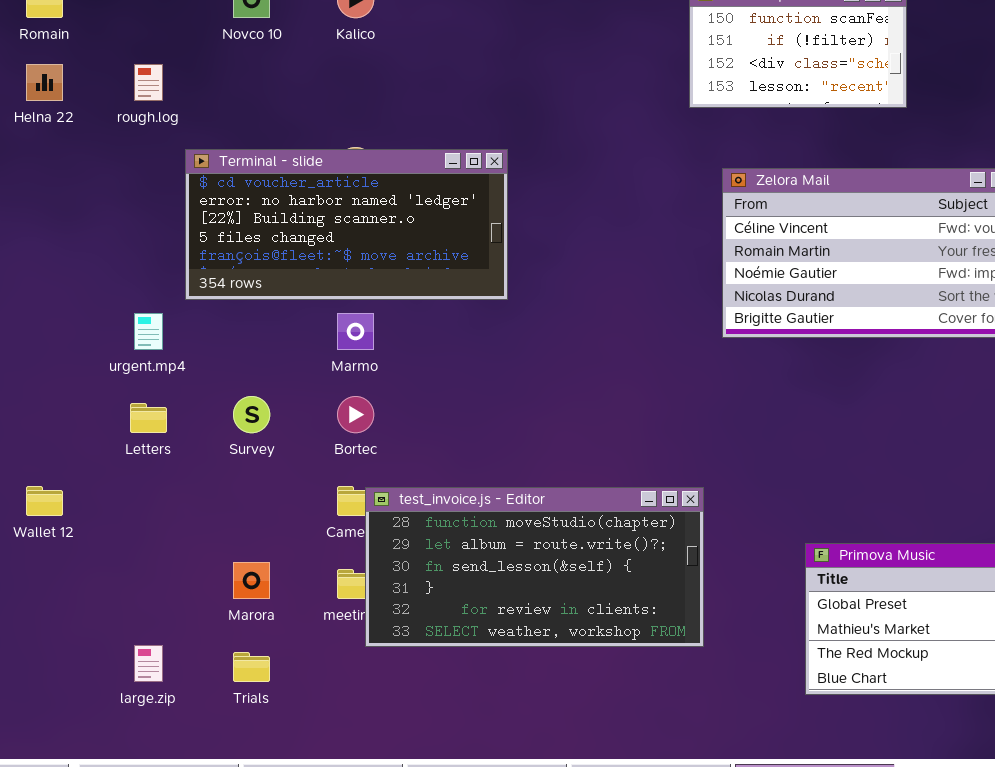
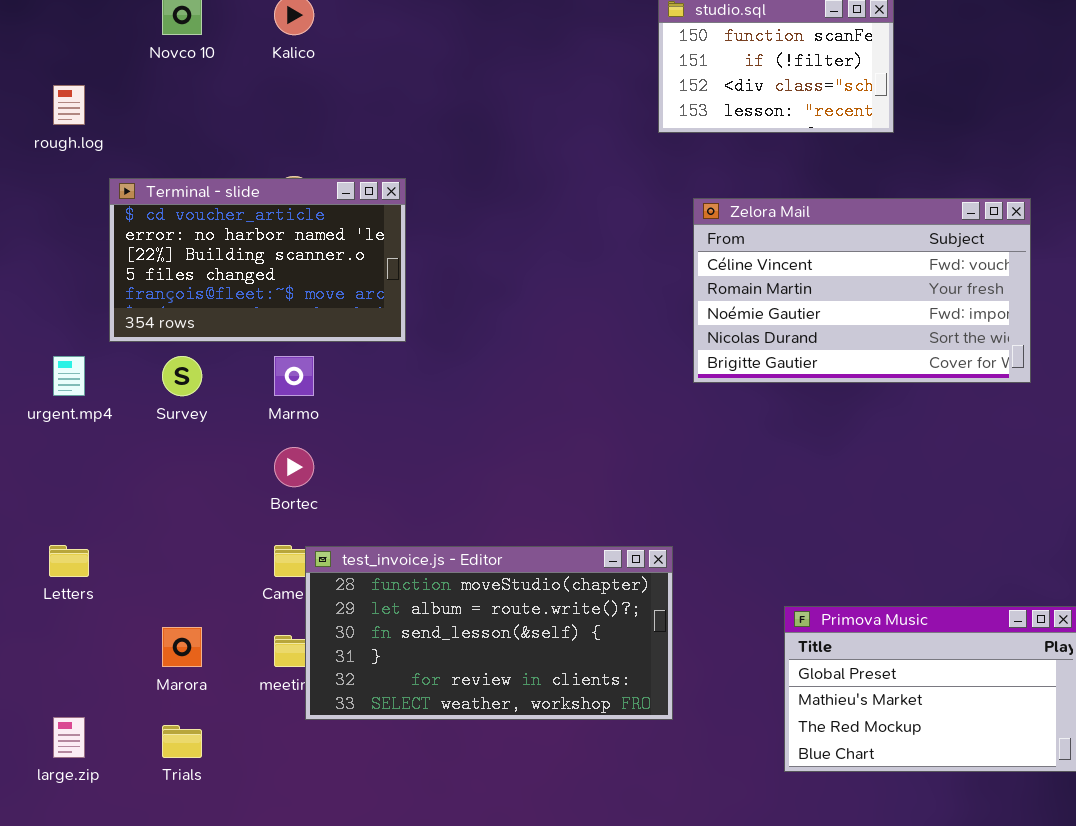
Terminal - slide: [185,149,508,300] -> [109,178,406,342], resized
Survey: [233,396,270,433] -> [162,356,202,396], moved
Letters: [130,403,167,433] -> [49,545,89,577], moved

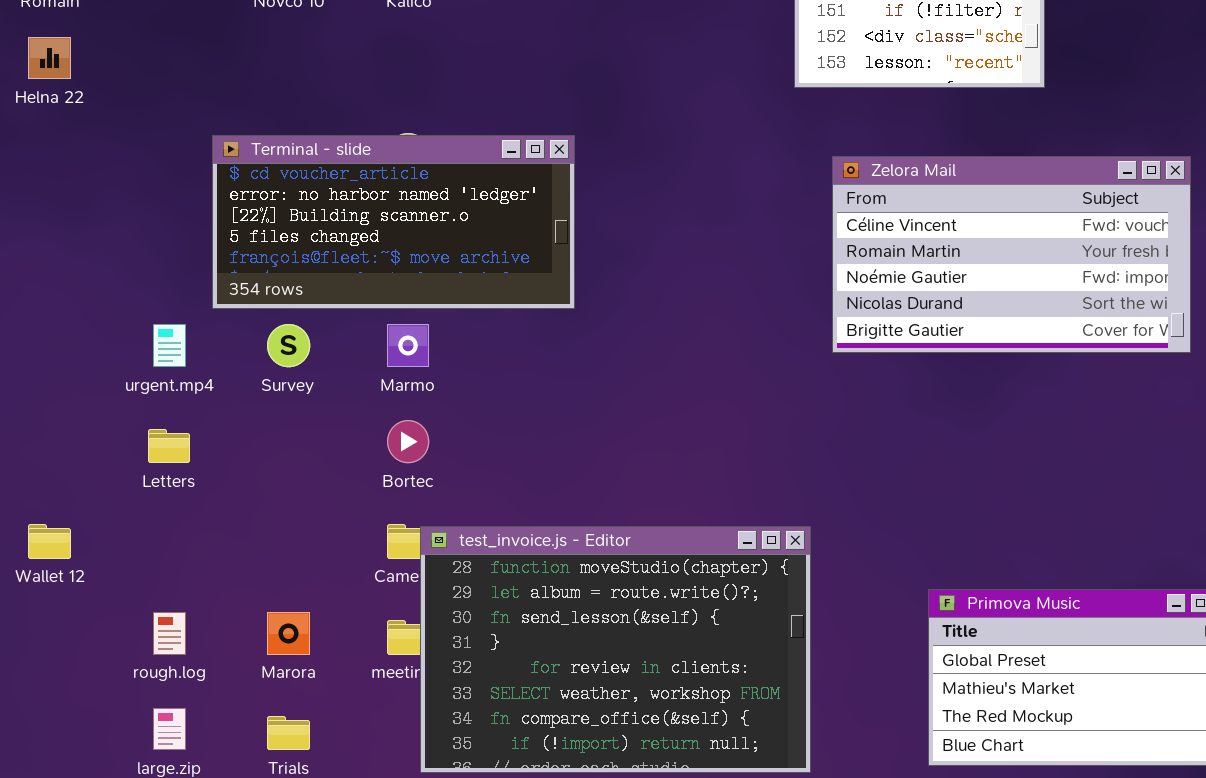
rough.log: [53,85,85,125] -> [153,612,186,655], moved
Terminal - slide: [109,178,406,342] -> [212,135,575,309], resized
Letters: [49,545,89,577] -> [148,429,190,463], moved
test_invoice.js - Editor: [305,546,673,720] -> [420,526,811,773], resized

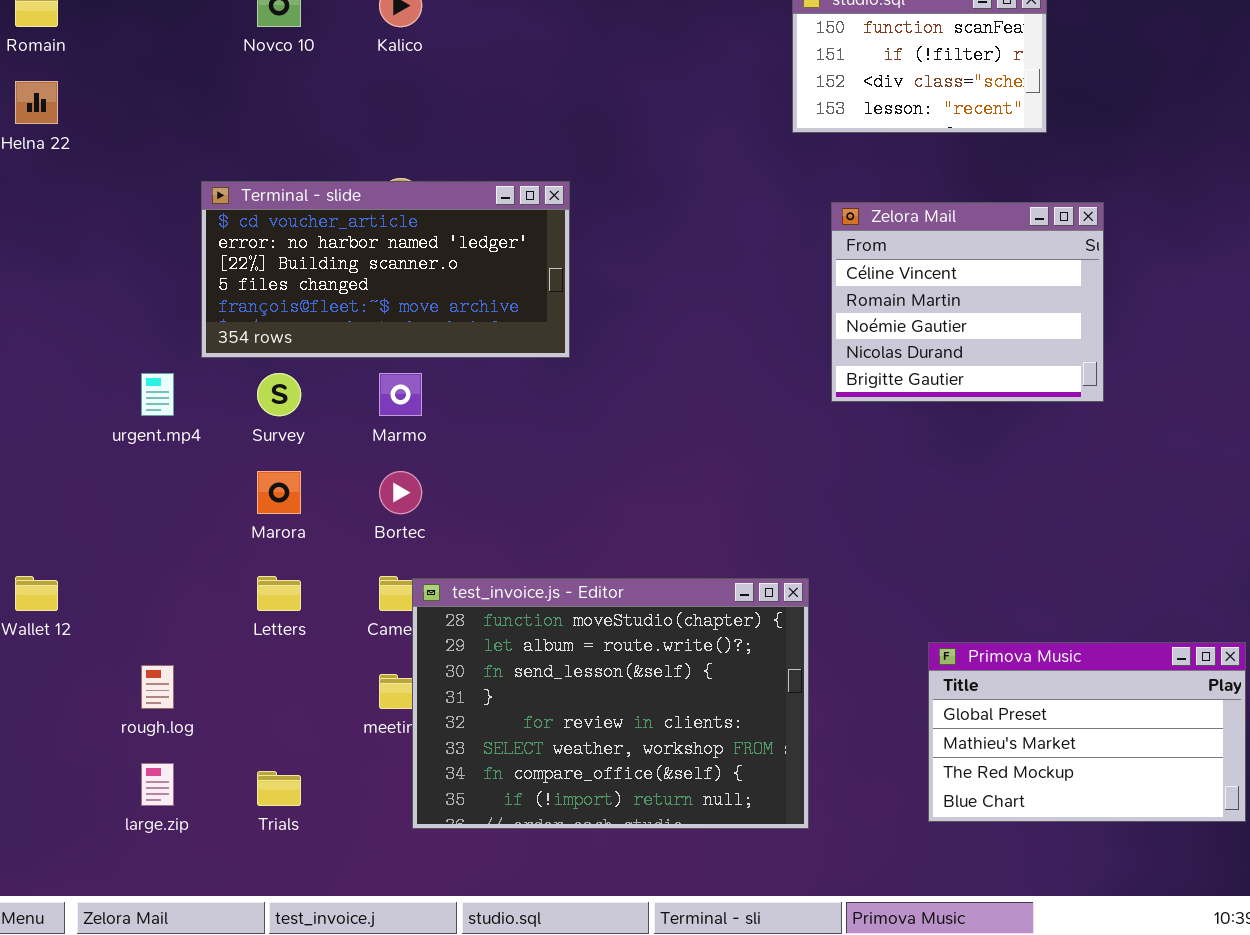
Zelora Mail: [832,156,1191,353] -> [831,202,1104,402], resized
Letters: [148,429,190,463] -> [257,576,301,611], moved
Marora: [267,612,310,655] -> [257,471,301,514], moved

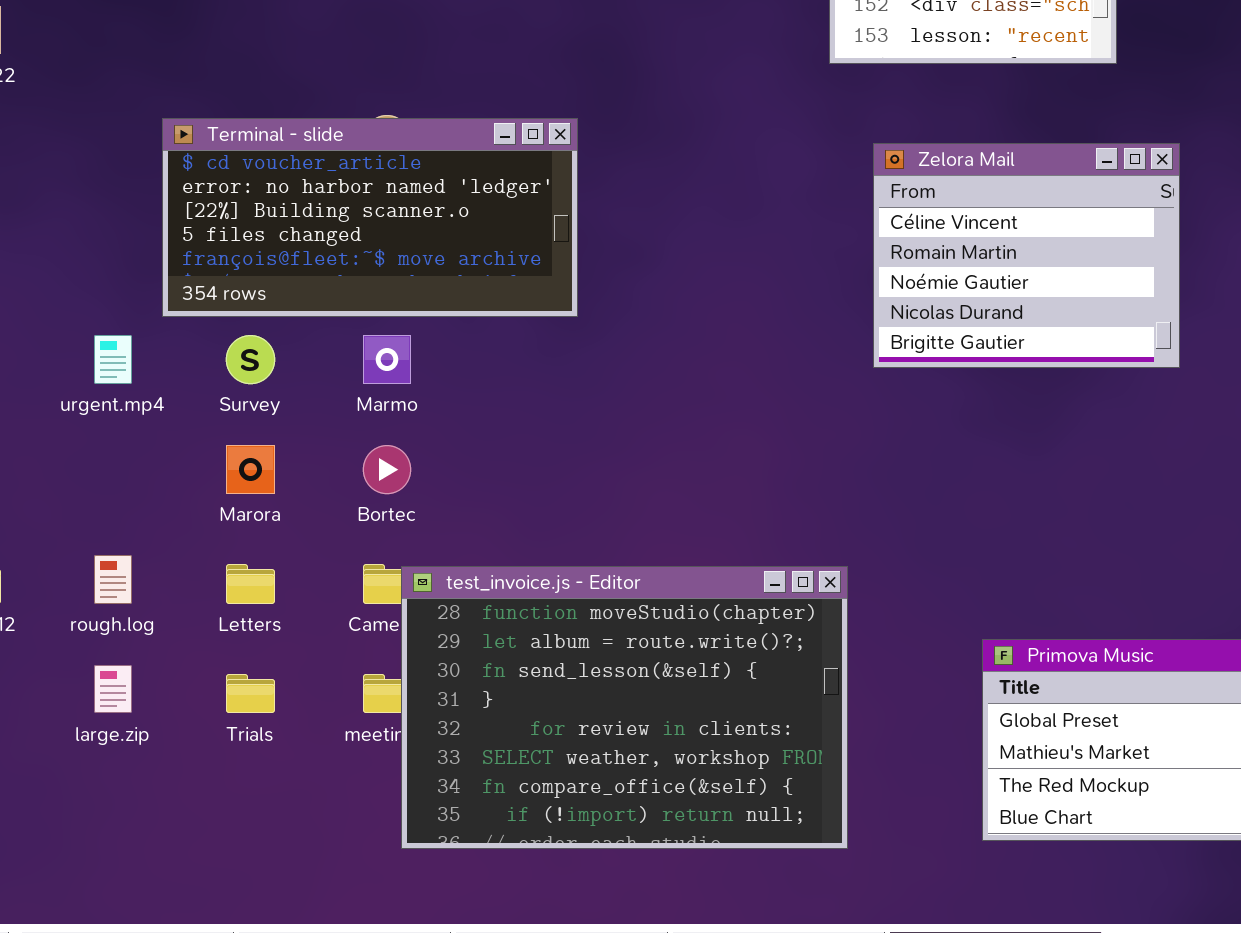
rough.log: [141,665,174,709] -> [94,555,132,604], moved
large.zip: [141,763,174,806] -> [94,665,132,713], moved
Trials: [257,771,301,806] -> [226,674,275,713], moved

